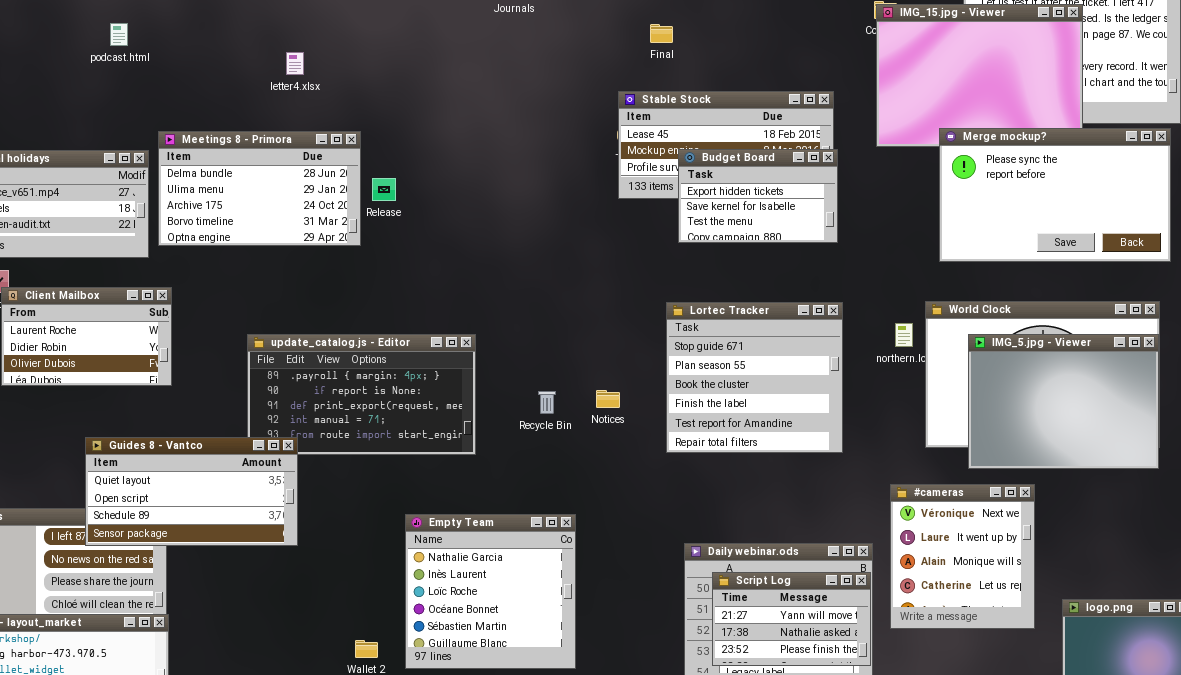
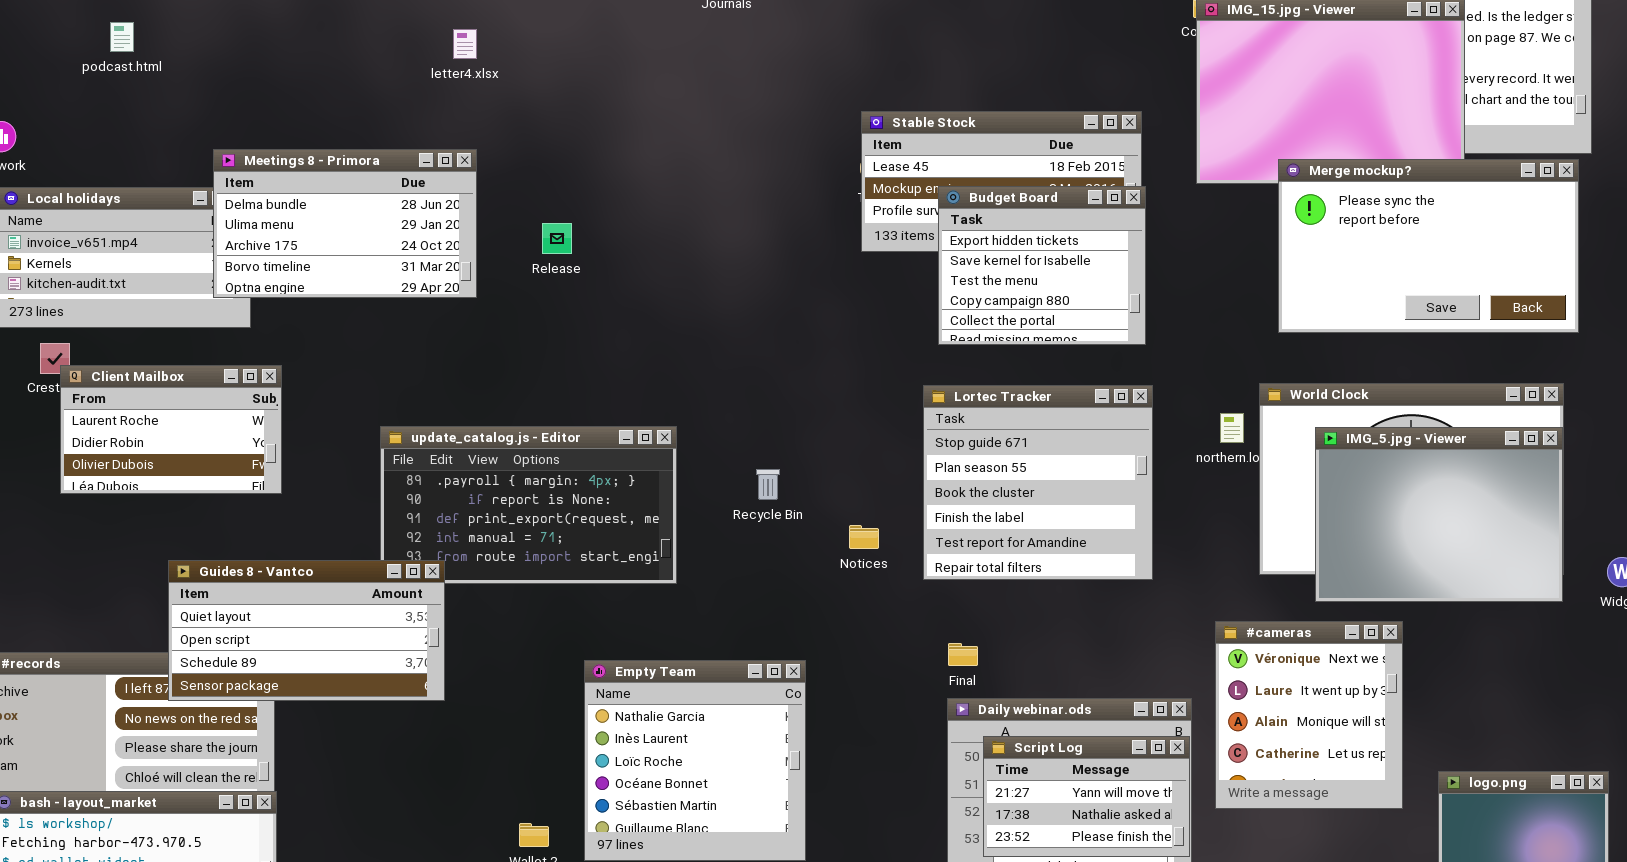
podcast.html: [110,23,128,46] -> [110,22,134,52], moved
Final: [650,24,673,43] -> [948,643,978,666], moved
letter4.xlsx: [286,52,304,75] -> [453,29,477,59], moved
Meetings 8 - Primora: [158,131,361,246] -> [213,149,477,298], moved
Budget Board: [678,149,838,243] -> [938,186,1146,345], resized
Notices: [596,390,620,408] -> [849,525,879,549], moved
Recycle Bin: [538,391,556,414] -> [756,469,780,500], moved

